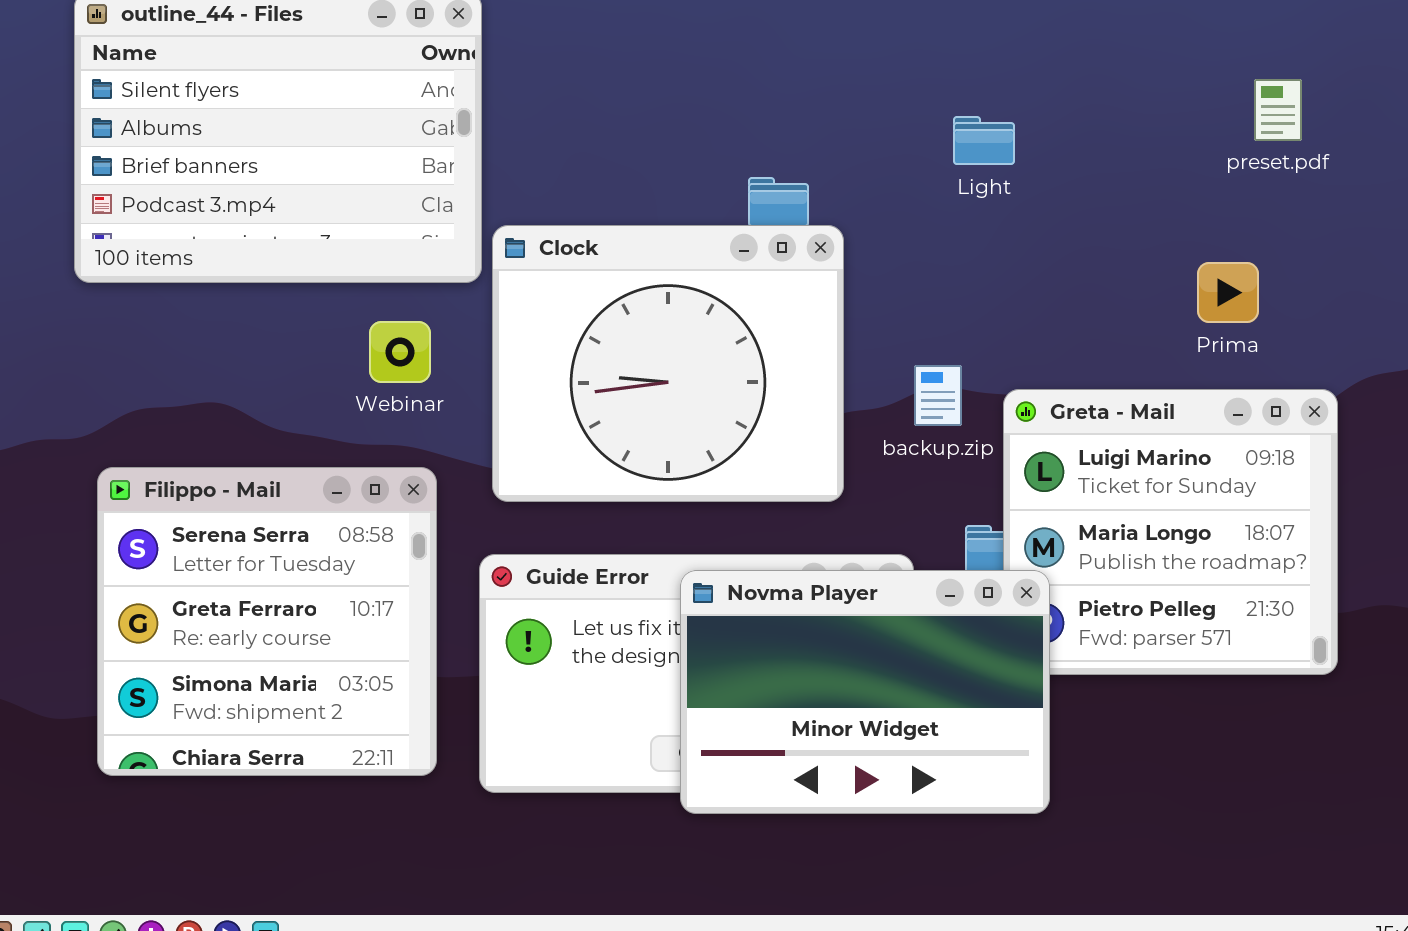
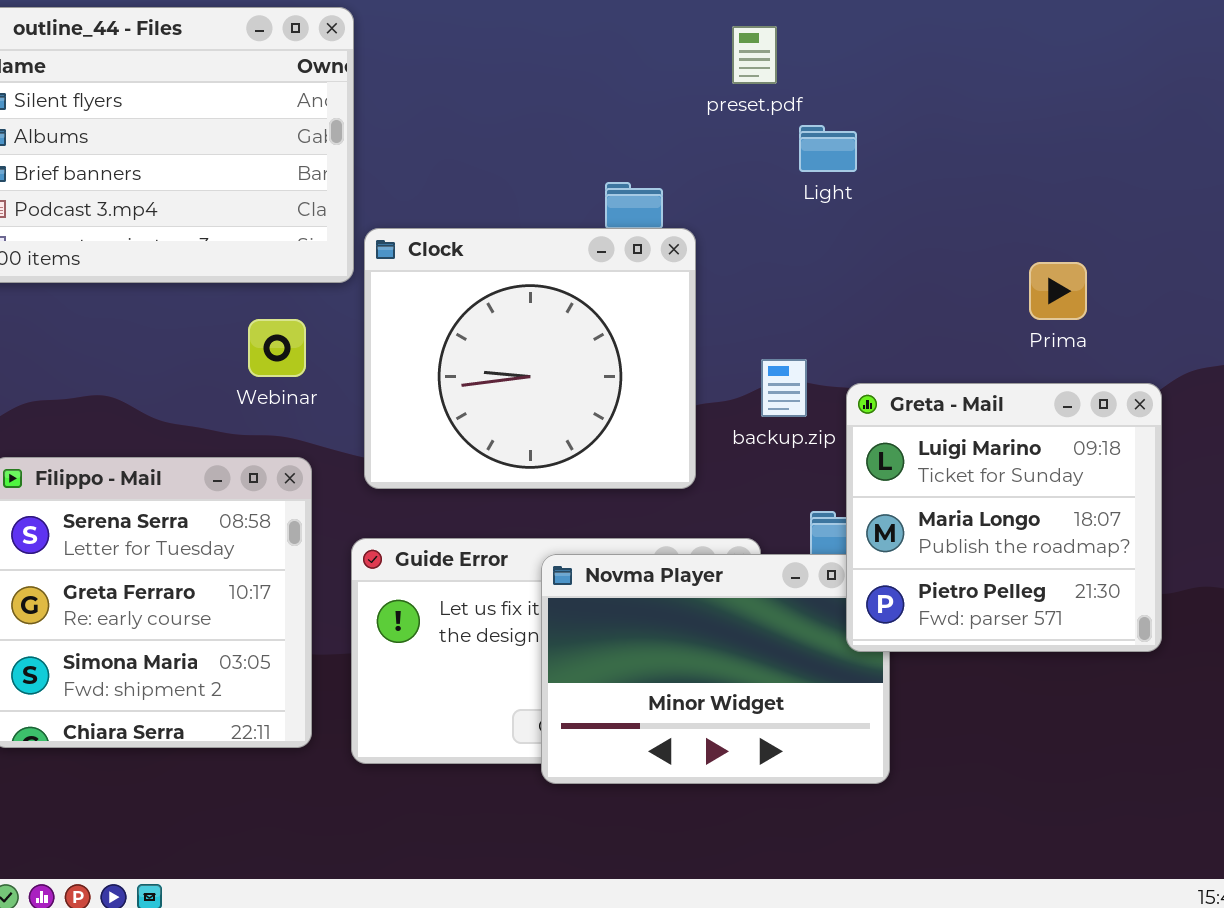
preset.pdf: [1254,79,1302,141] -> [732,26,777,84], moved
Greta - Mail: [1003,389,1338,675] -> [846,383,1162,652], raised

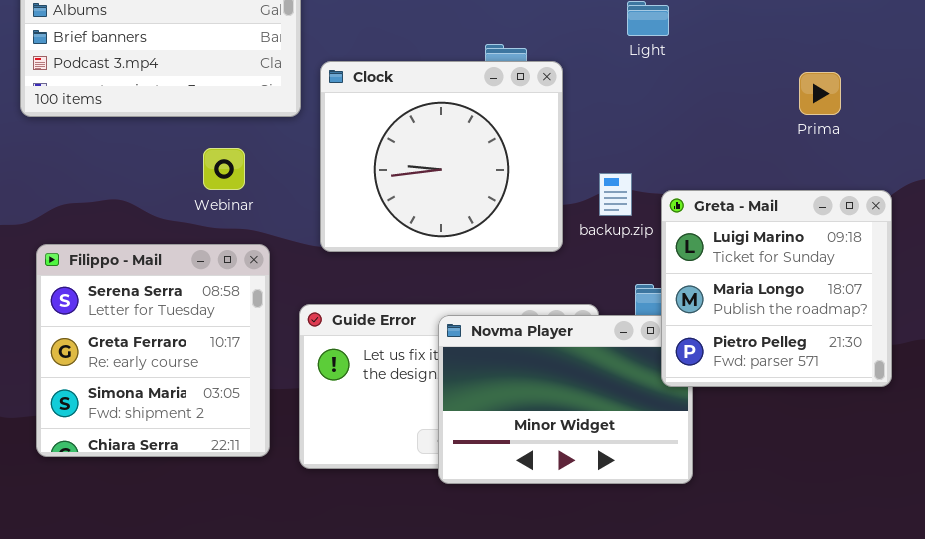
Clock: [364,228,696,489] -> [320,61,563,252], moved
Prima: [1029,262,1087,320] -> [799,72,841,115], moved
Webinar: [248,319,306,377] -> [203,148,245,190], moved

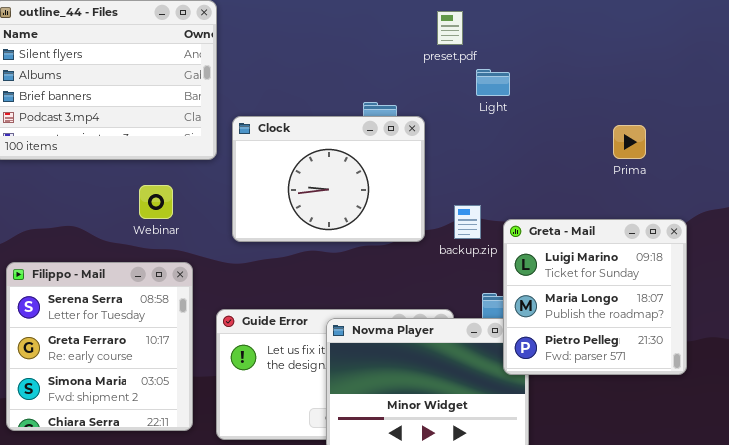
Clock: [320,61,563,252] -> [232,116,425,242], resized

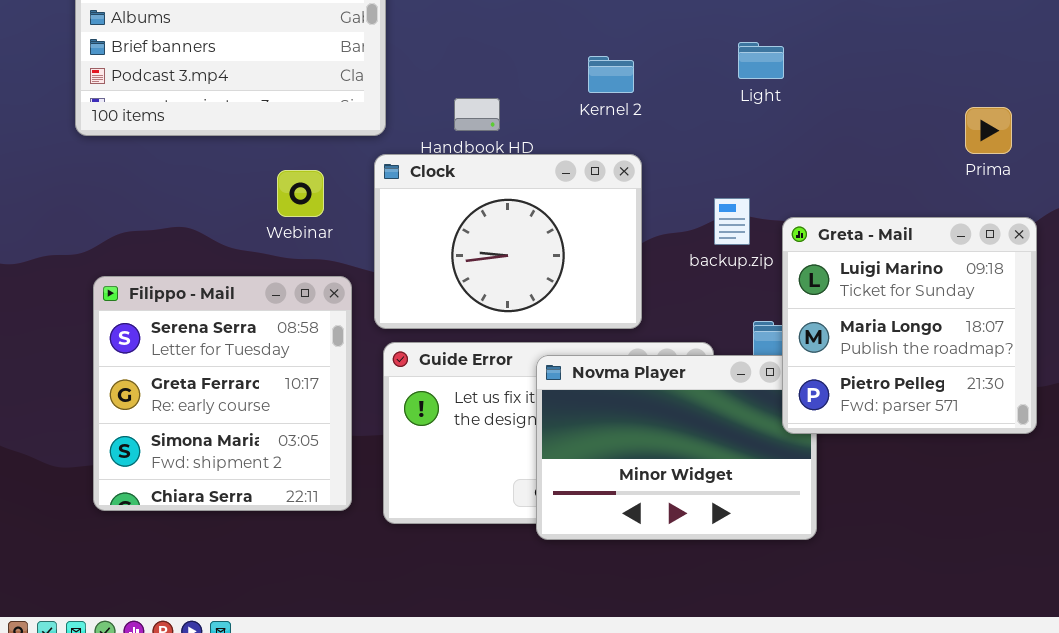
Light: [476,69,510,96] -> [738,42,784,79], moved
Clock: [232,116,425,242] -> [374,154,642,329], moved
Prima: [613,125,646,159] -> [965,107,1012,154], moved

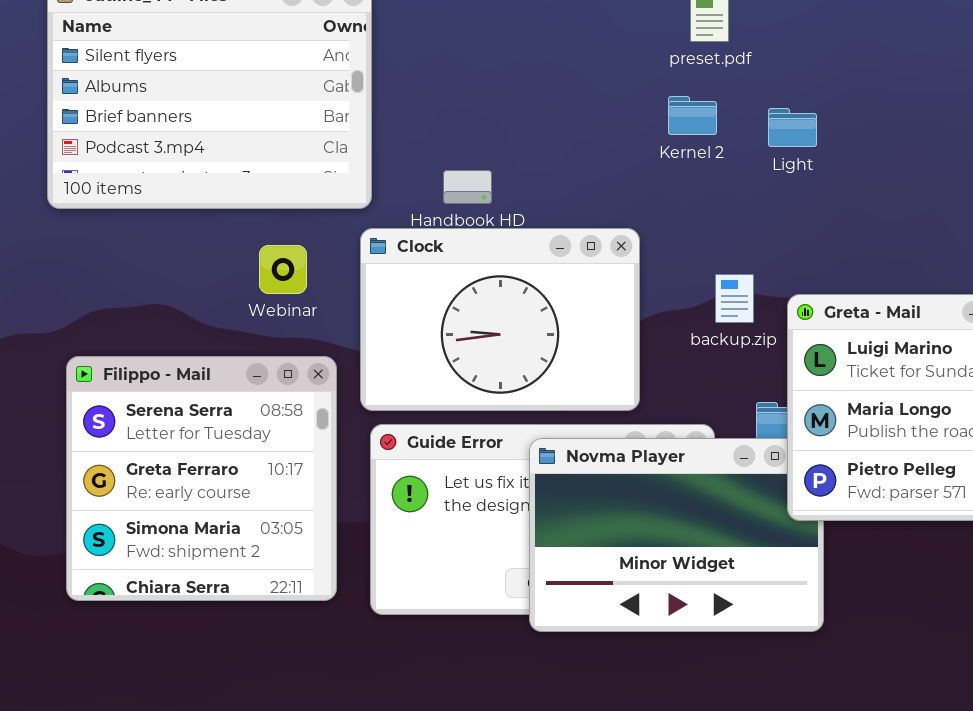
Light: [738,42,784,79] -> [768,108,817,147], moved
Kernel 2: [588,56,634,93] -> [668,96,717,135], moved

